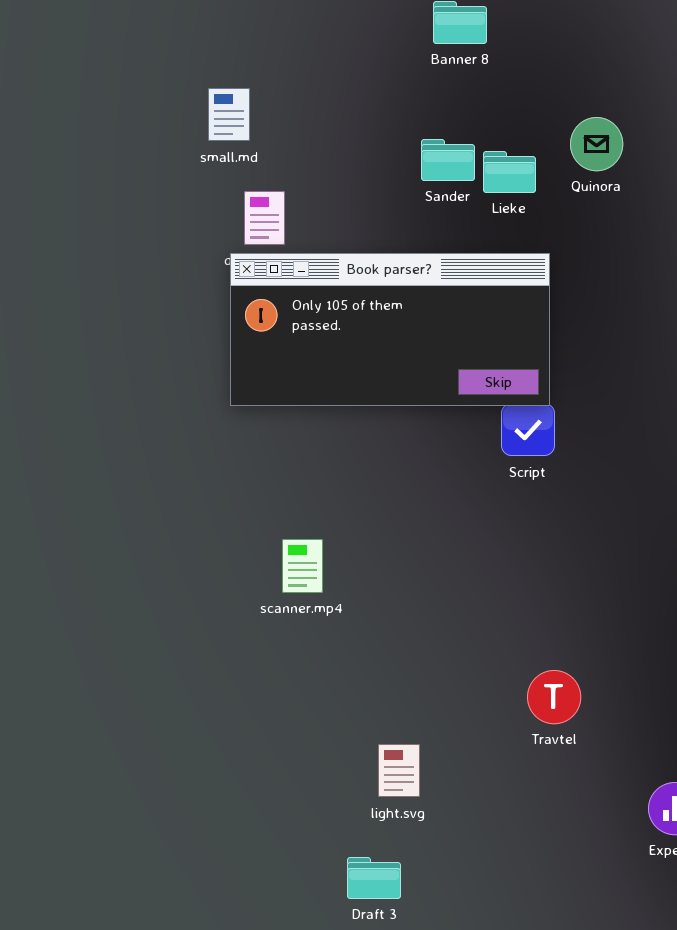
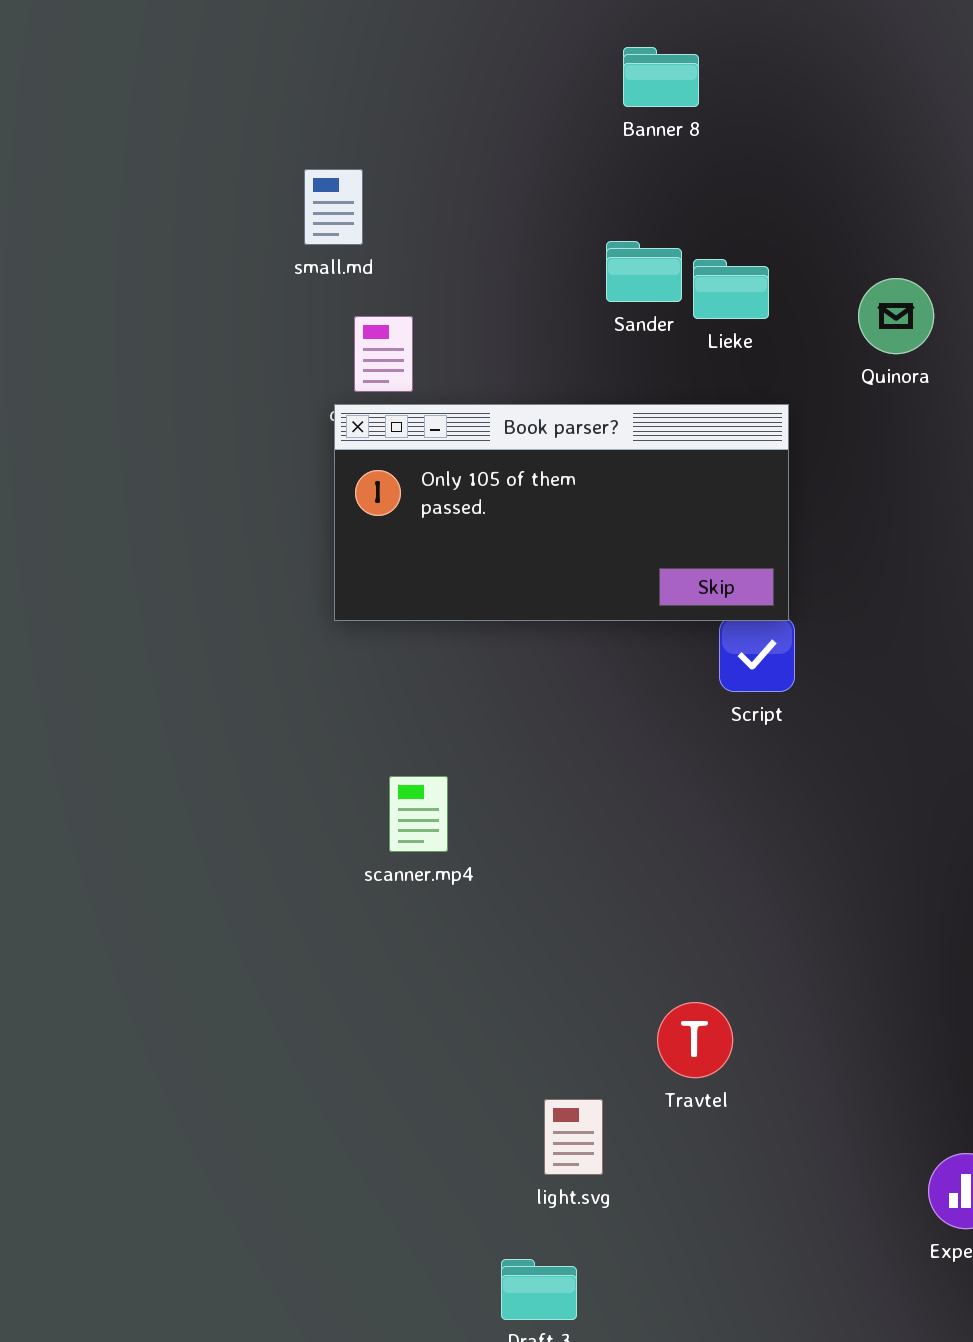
Quinora: [570,117,623,171] -> [858,278,934,354], moved
scanner.mp4: [282,539,323,593] -> [389,776,448,852], moved
Travtel: [527,670,581,724] -> [657,1002,733,1078], moved

